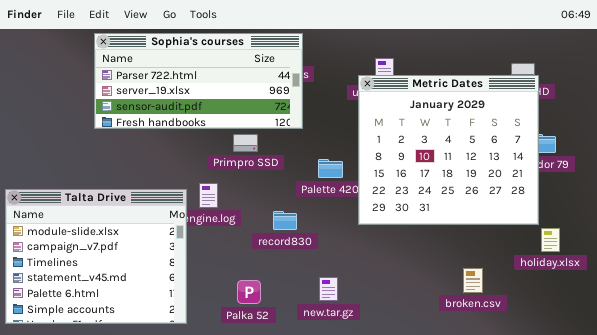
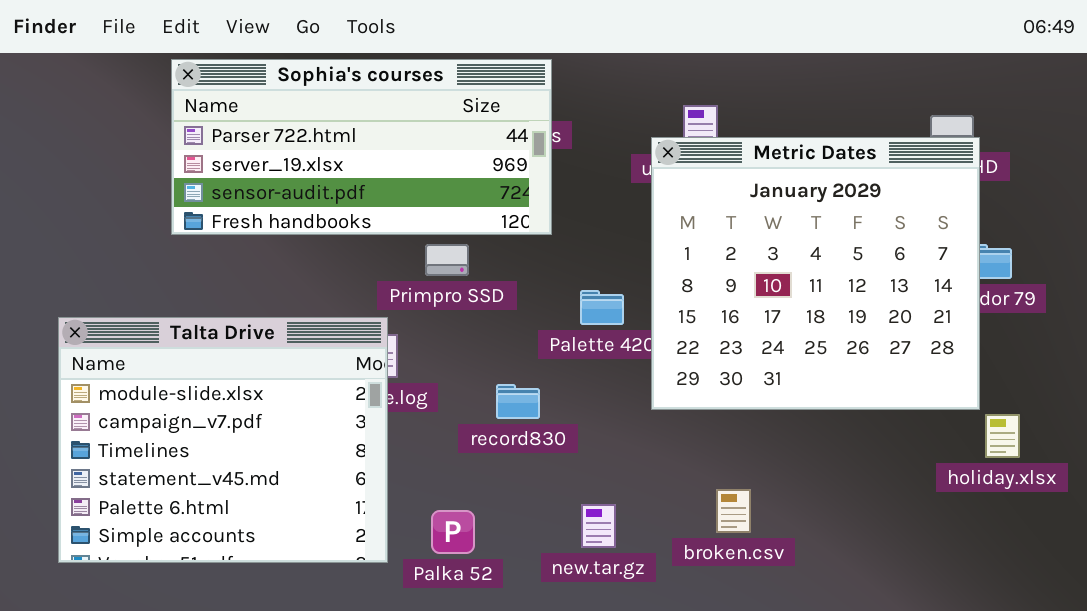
Talta Drive: [5,189,187,324] -> [58,317,388,563], moved
broken.csv: [463,268,483,293] -> [716,489,751,533], moved

